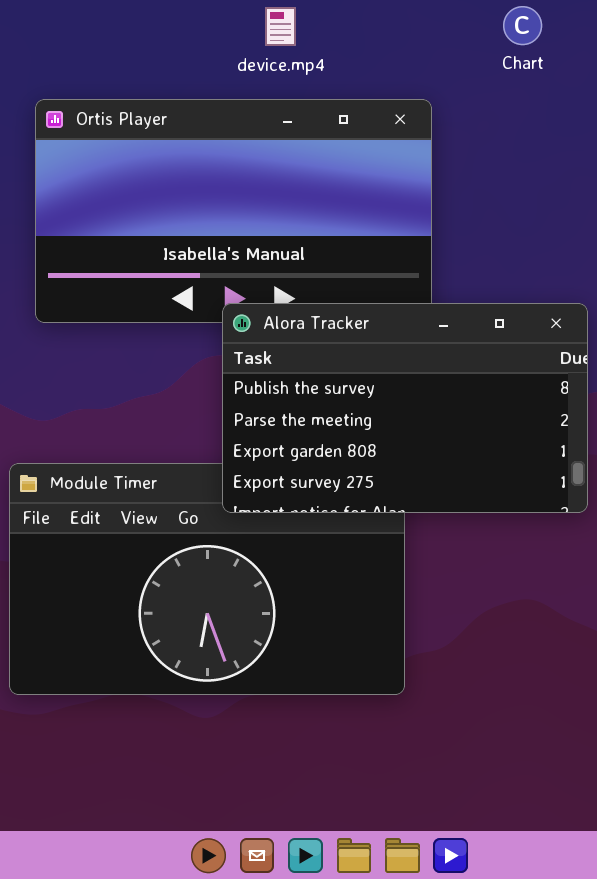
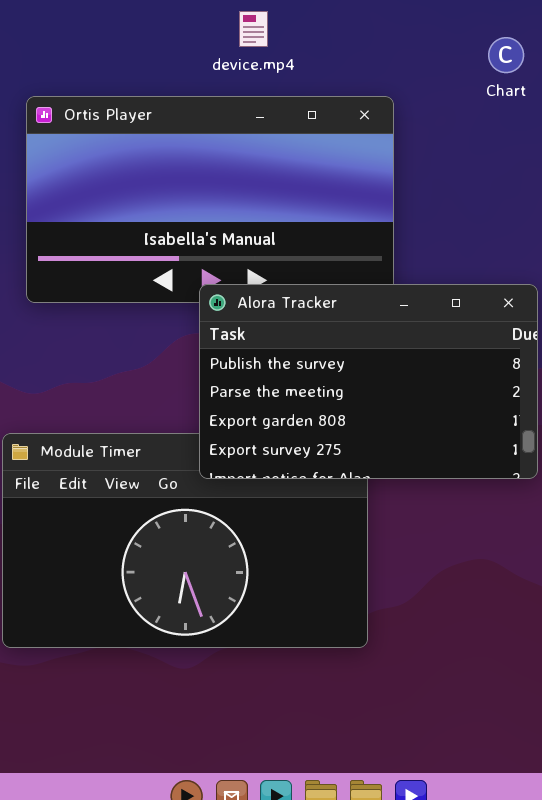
Chart: [503,6,542,45] -> [488,37,524,73], moved

